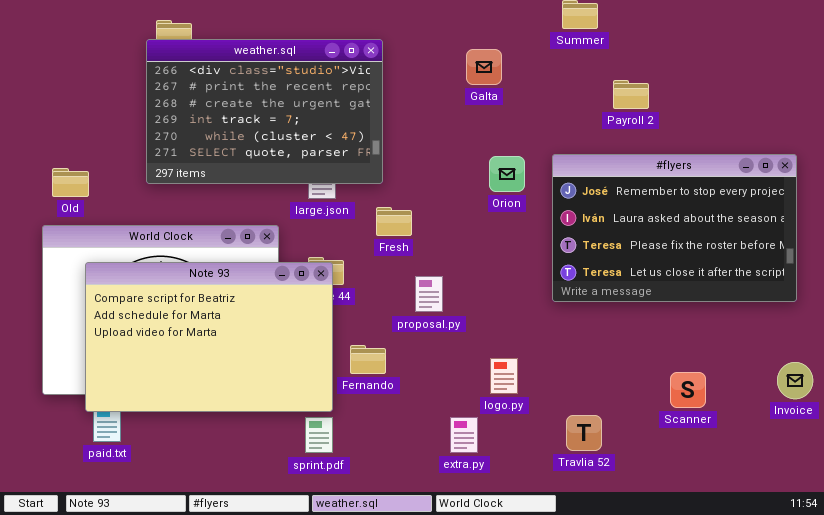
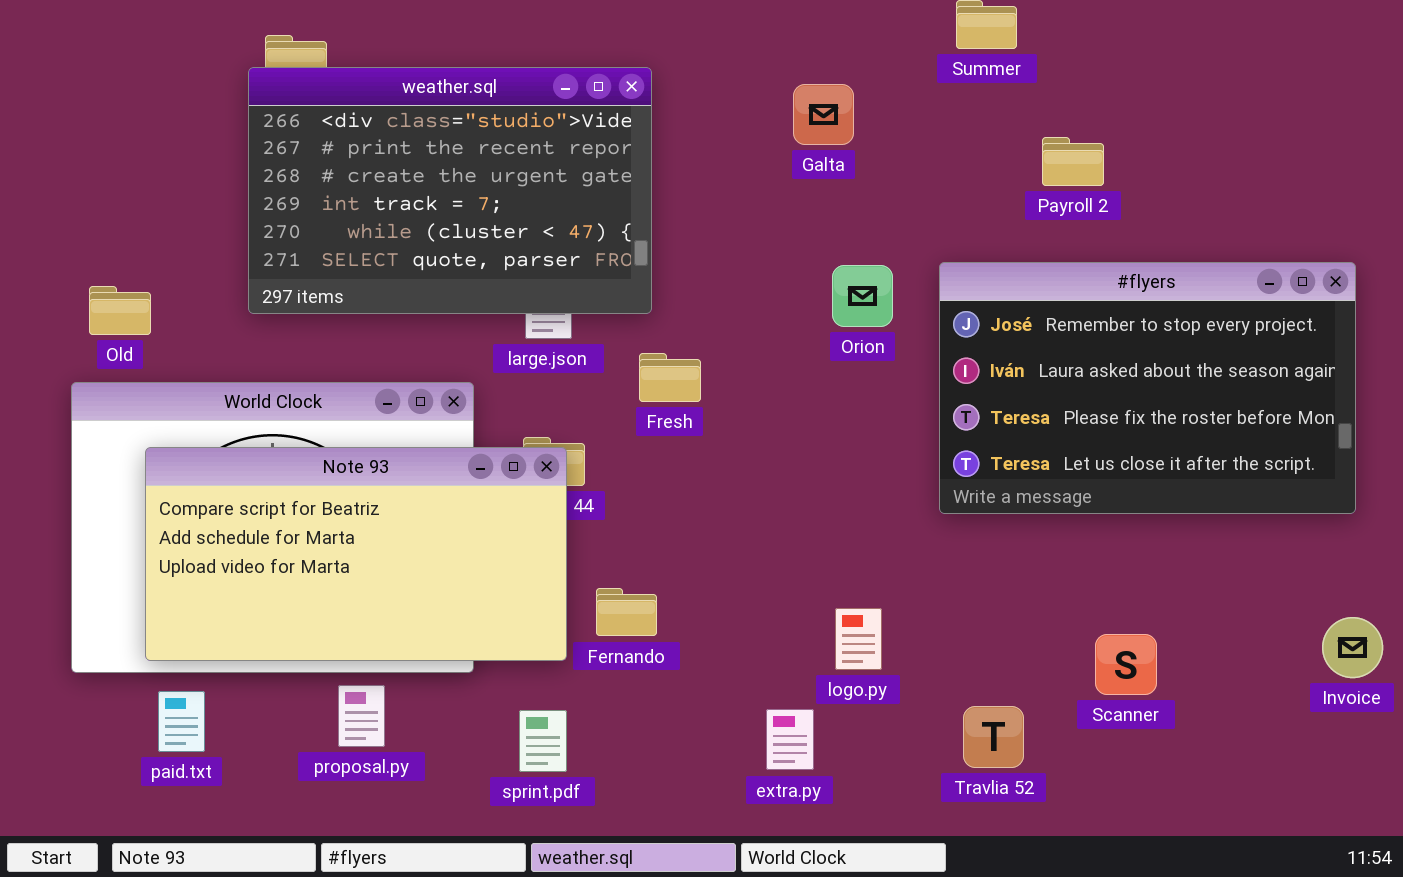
Note 93: [85,262,333,412] -> [145,447,567,661], resized
proposal.py: [415,276,443,312] -> [338,685,385,747], moved
Scanner: [670,372,706,408] -> [1095,634,1157,695], moved

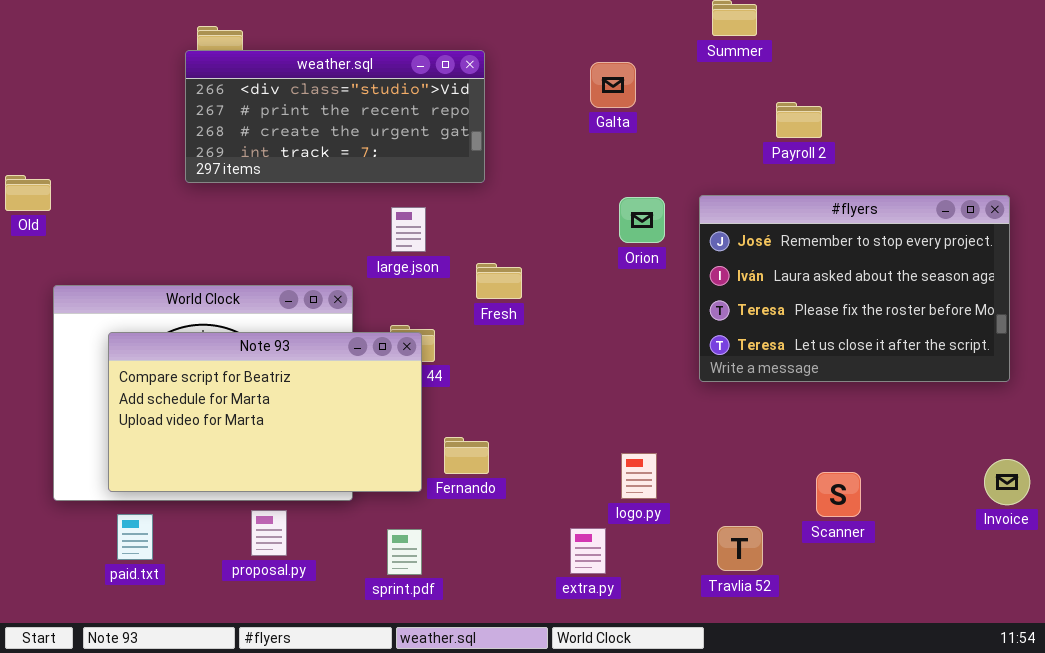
weather.sql: [248,67,652,314] -> [185,50,485,183], resized
Old: [89,286,151,335] -> [5,175,51,211], moved

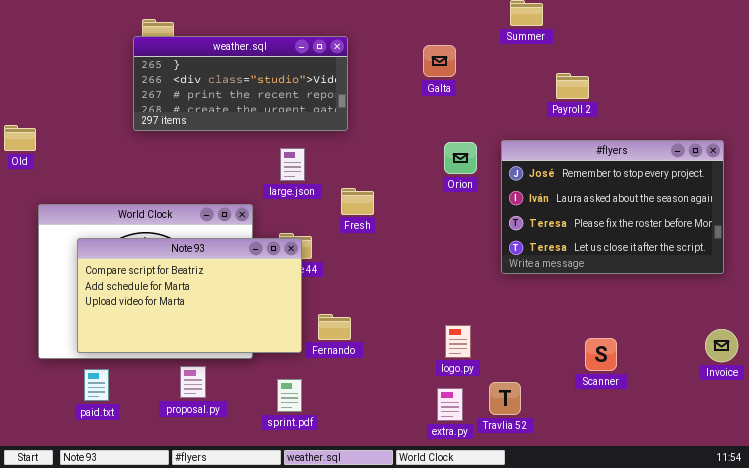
weather.sql: [185,50,485,183] -> [133,36,348,131], scrolled up 1 row
Travlia 52: [717,526,763,571] -> [489,382,521,415], moved
extra.py: [570,528,606,574] -> [437,388,463,421], moved

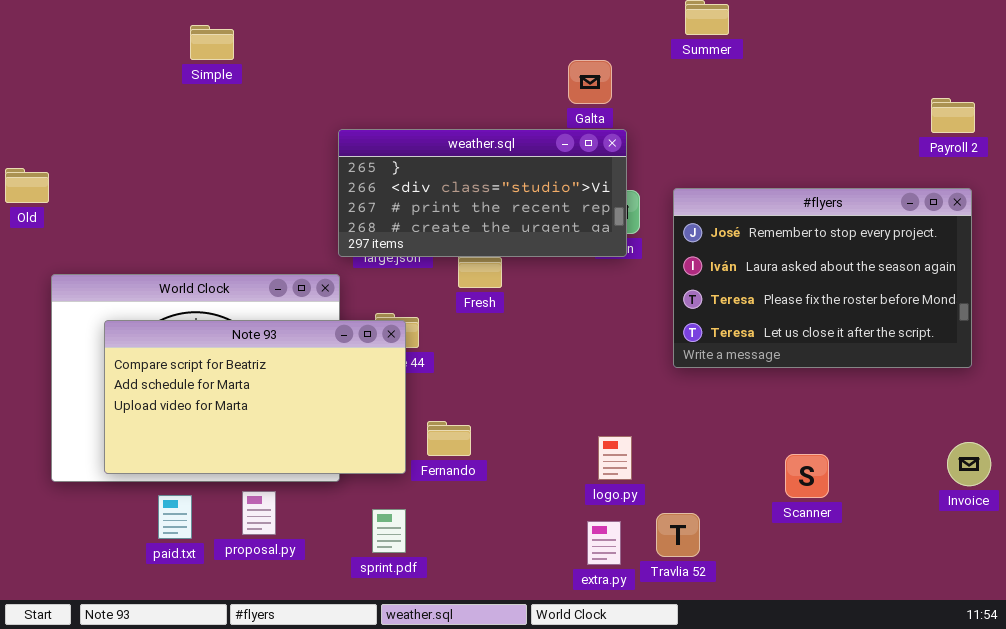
weather.sql: [133,36,348,131] -> [338,129,627,257], moved
Payroll 2: [556,73,589,99] -> [931,98,975,133], moved
paid.txt: [84,369,109,401] -> [158,495,192,539], moved

